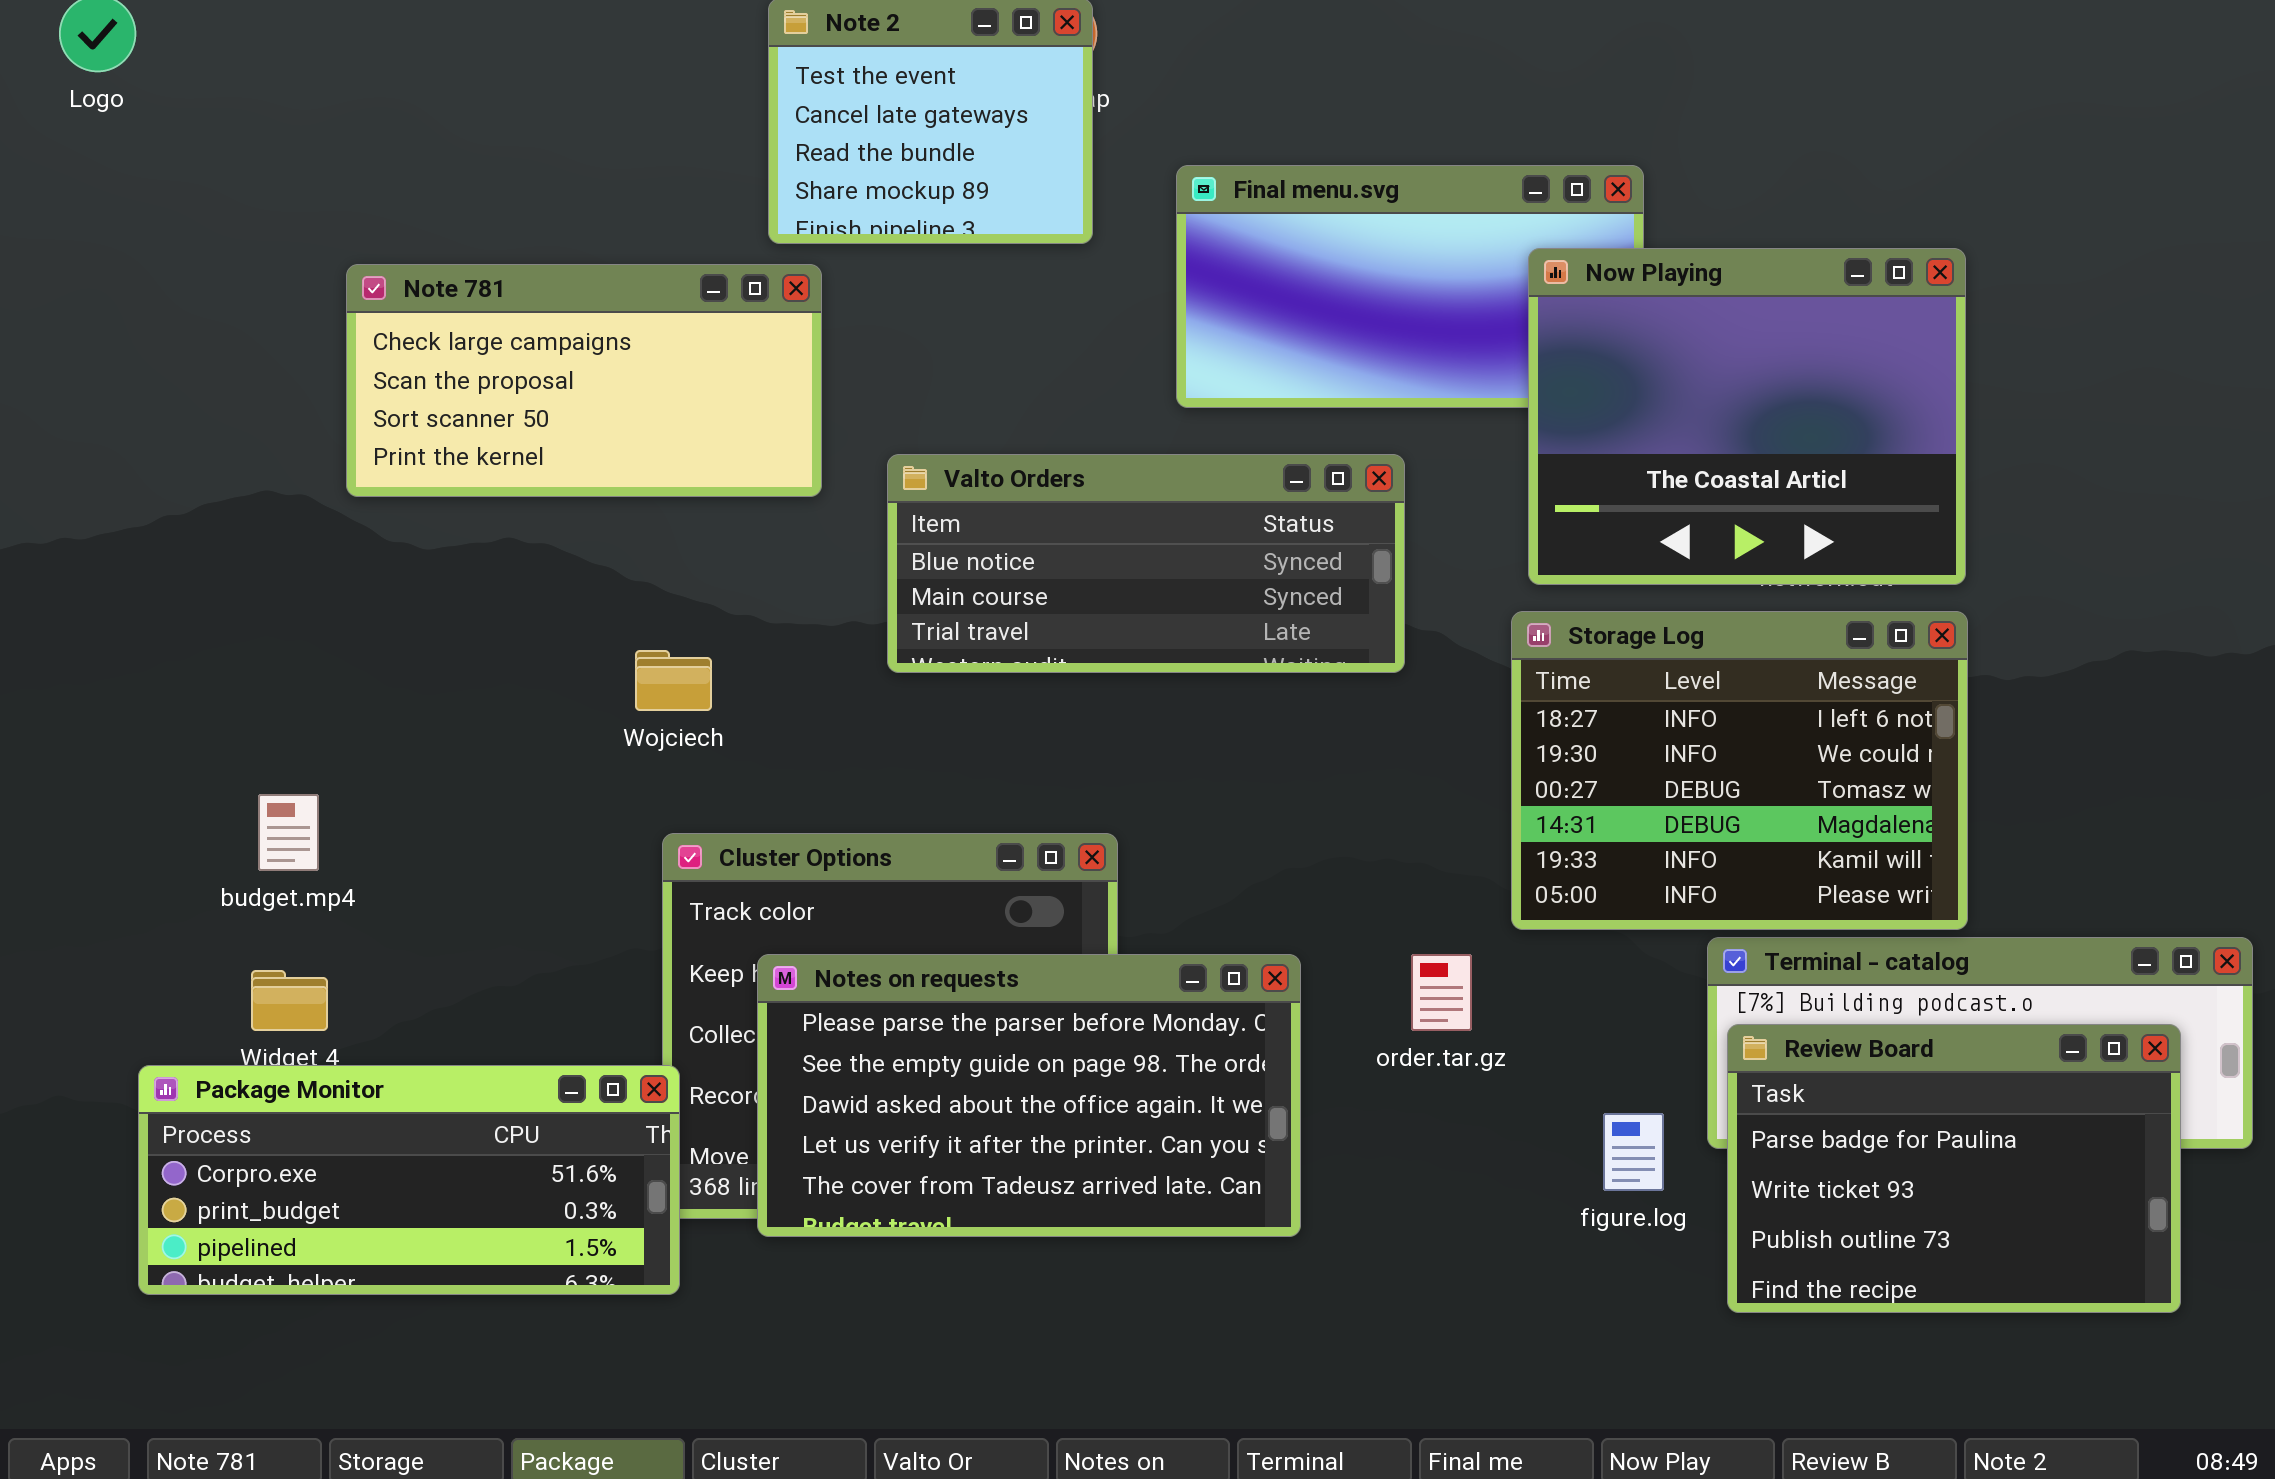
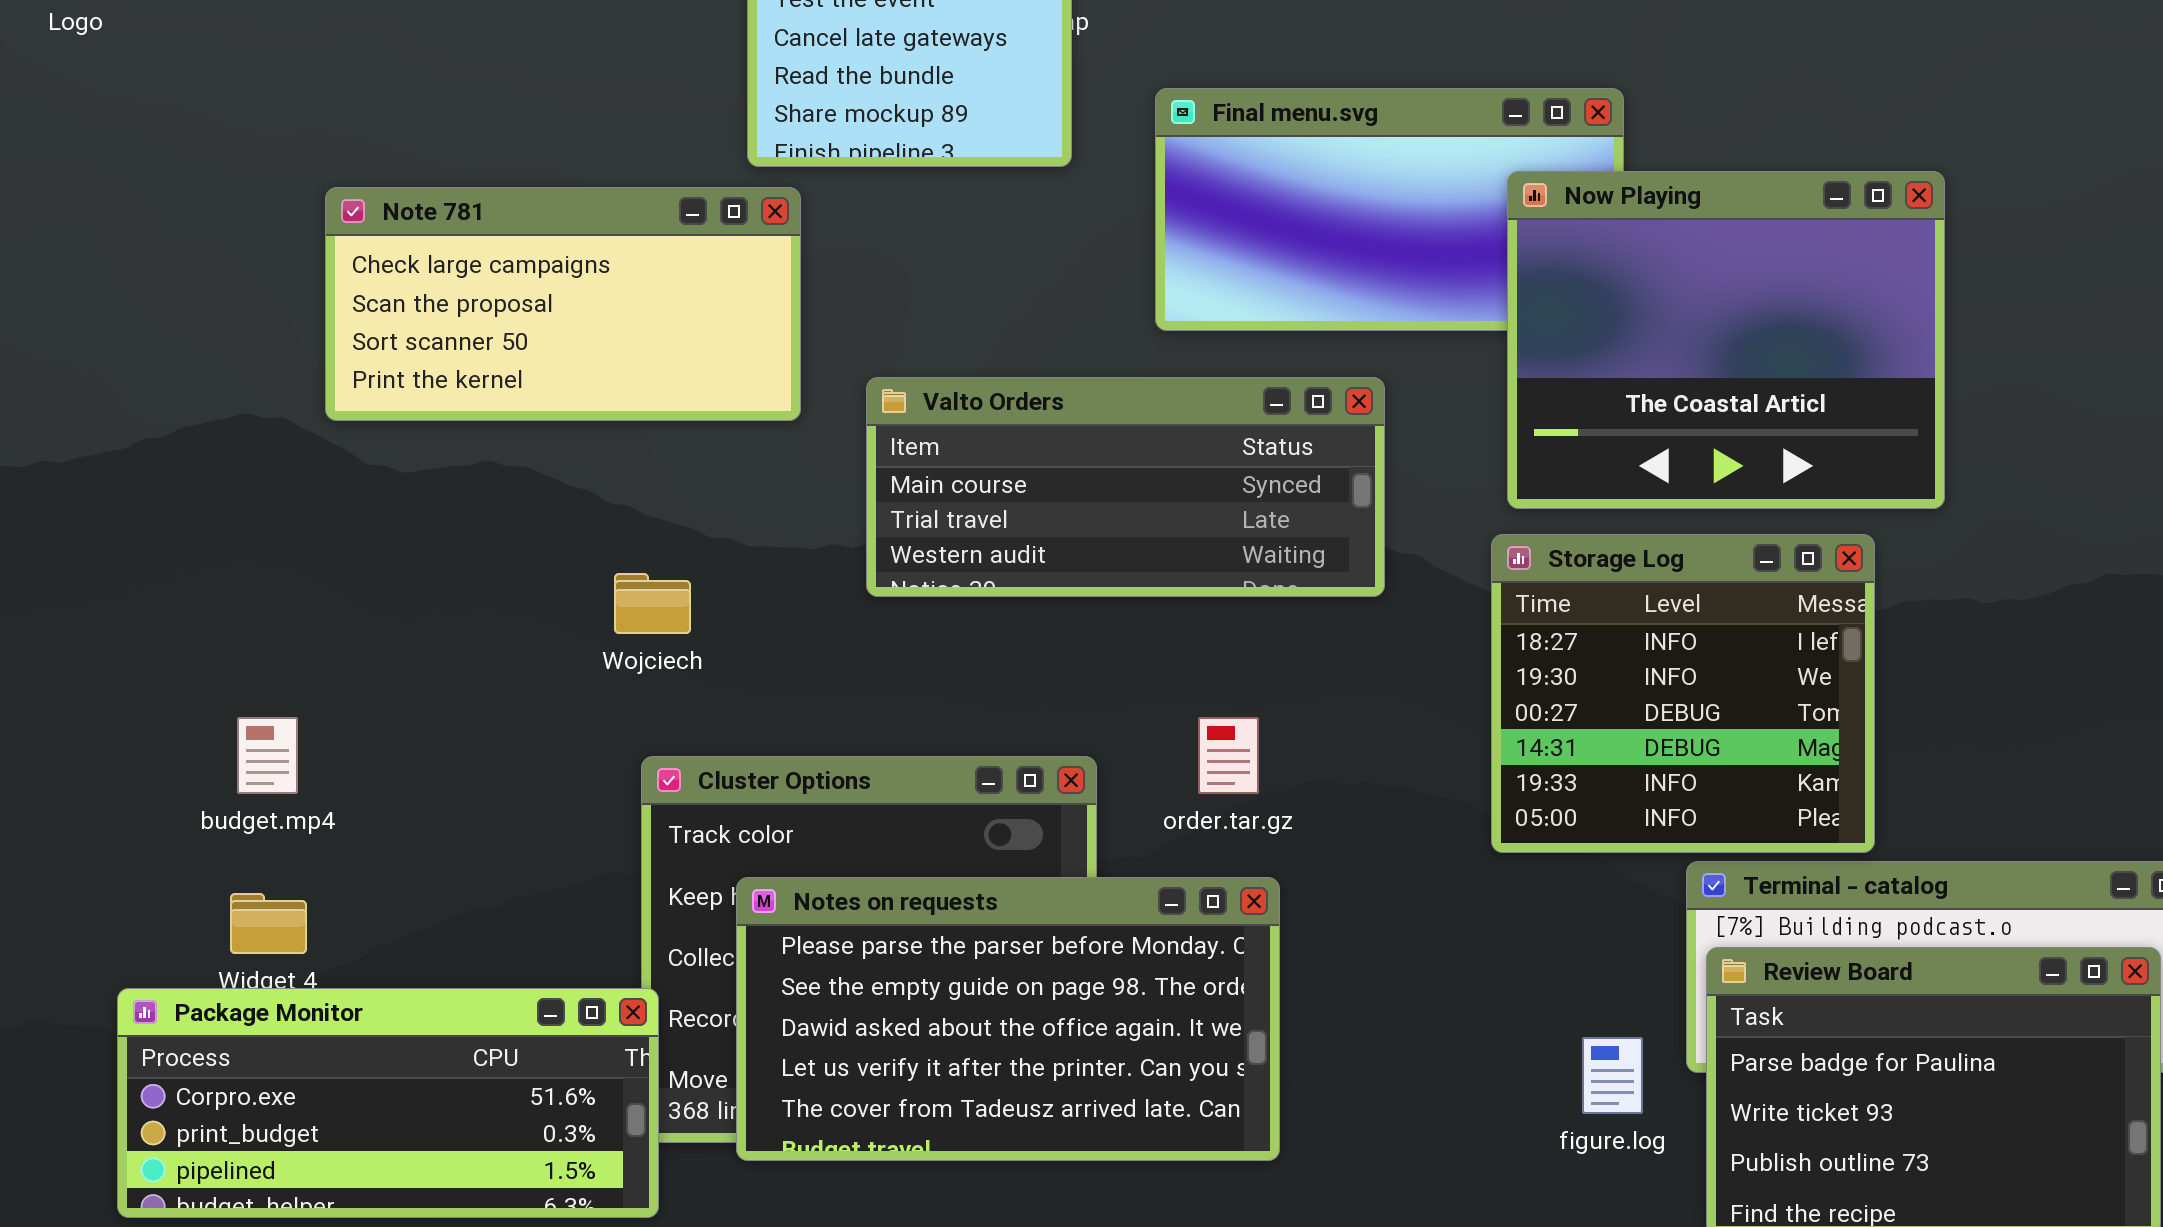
Valto Orders: [887,454,1405,673] -> [866,377,1385,597], scrolled down 1 row
Storage Log: [1511,611,1968,930] -> [1491,534,1875,853], resized
order.tar.gz: [1411,954,1472,1031] -> [1198,717,1259,794], moved

